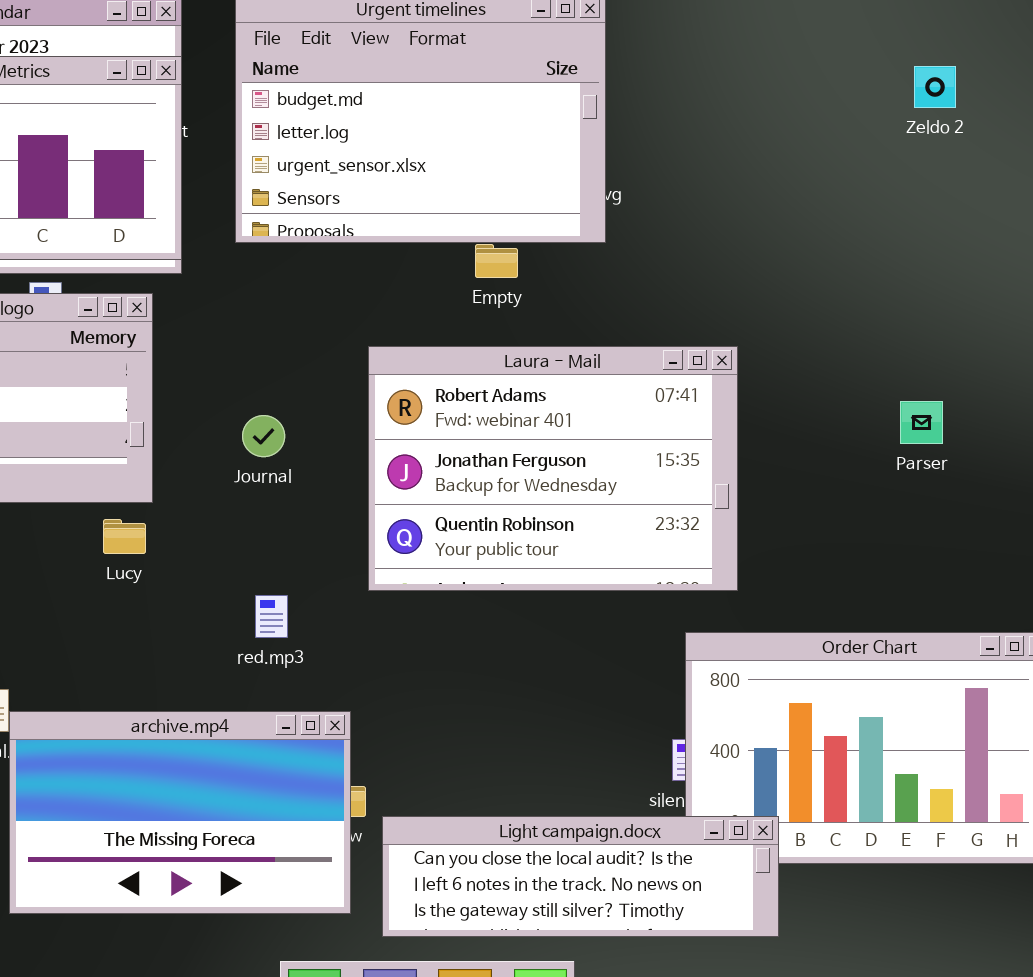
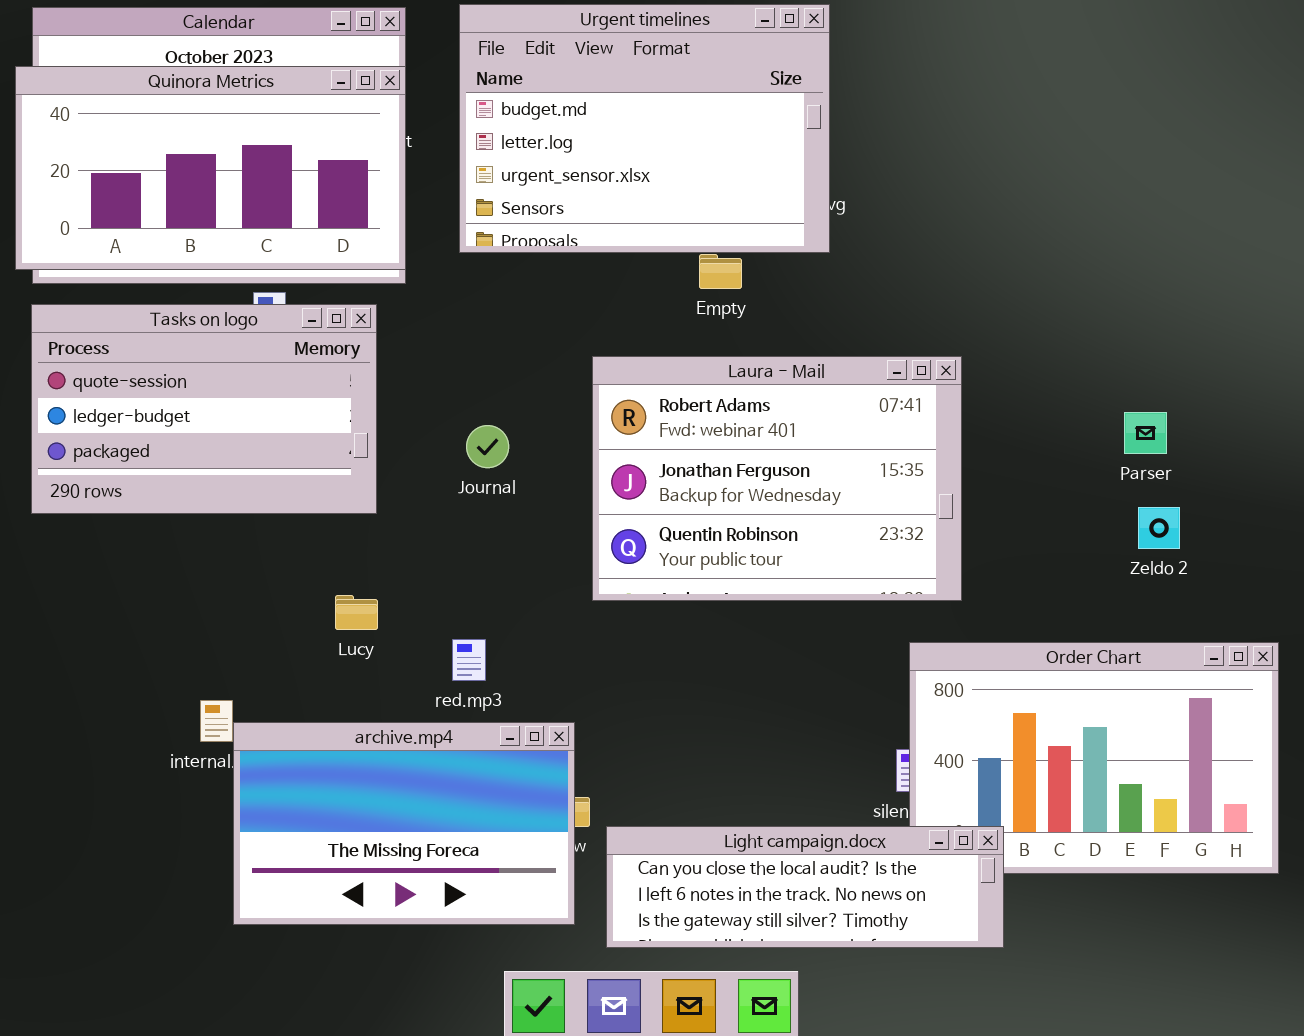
Zeldo 2: [914,66,956,108] -> [1138,507,1180,549], moved
Lucy: [103,519,146,554] -> [335,595,378,630], moved
red.mp3: [255,595,288,638] -> [452,639,486,681], moved

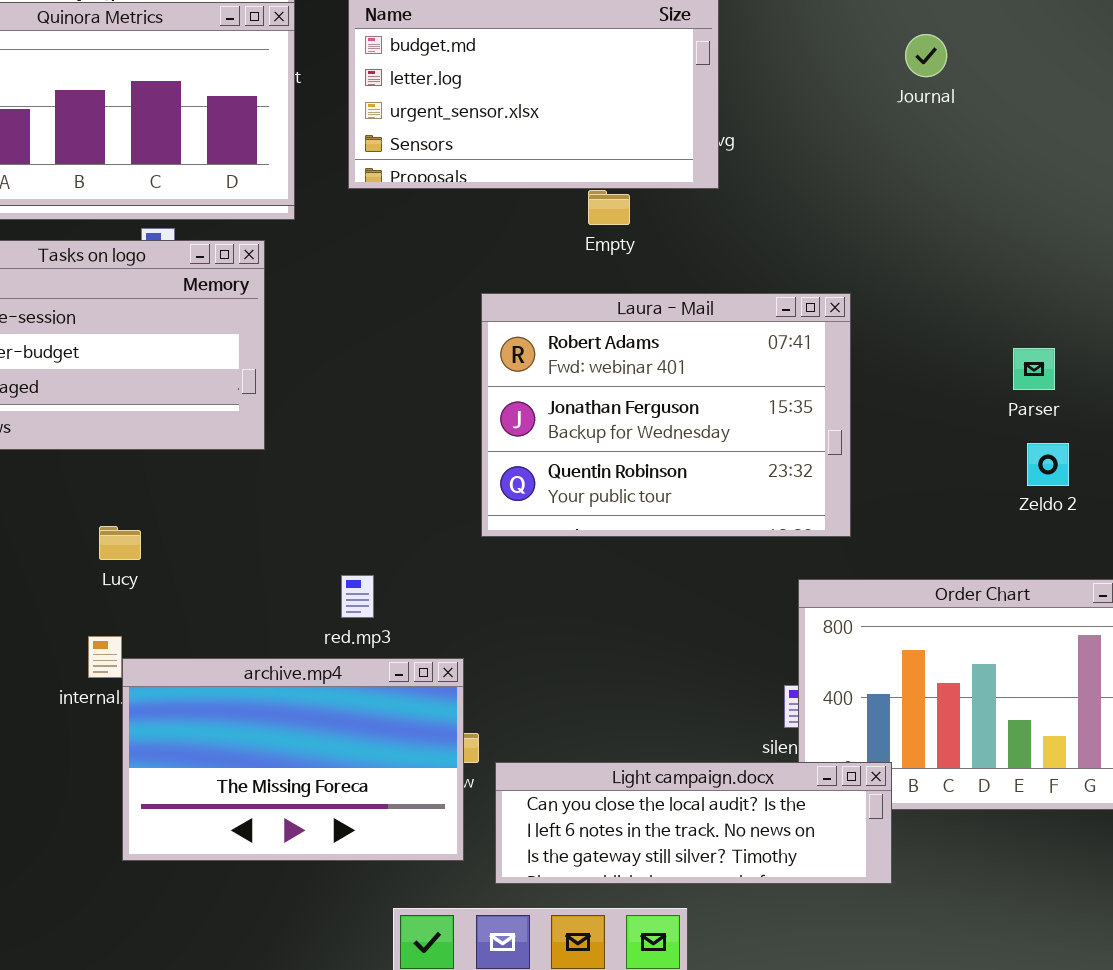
Journal: [466,425,509,468] -> [905,34,947,77], moved
Lucy: [335,595,378,630] -> [99,526,141,560], moved

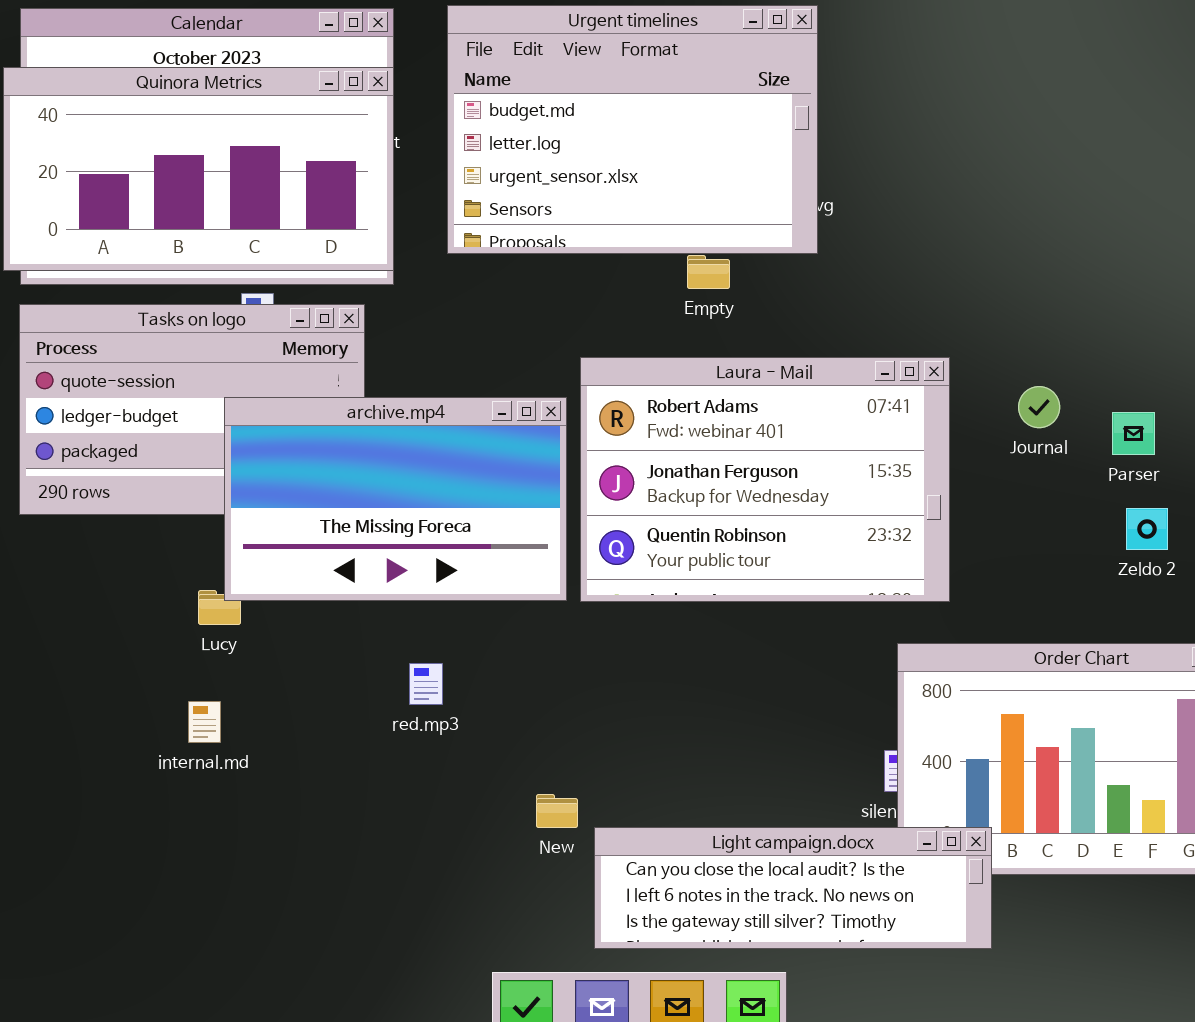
Journal: [905,34,947,77] -> [1018,386,1060,428], moved
red.mp3: [341,575,374,618] -> [409,663,443,705], moved
archive.mp4: [122,658,464,861] -> [224,397,567,601], moved

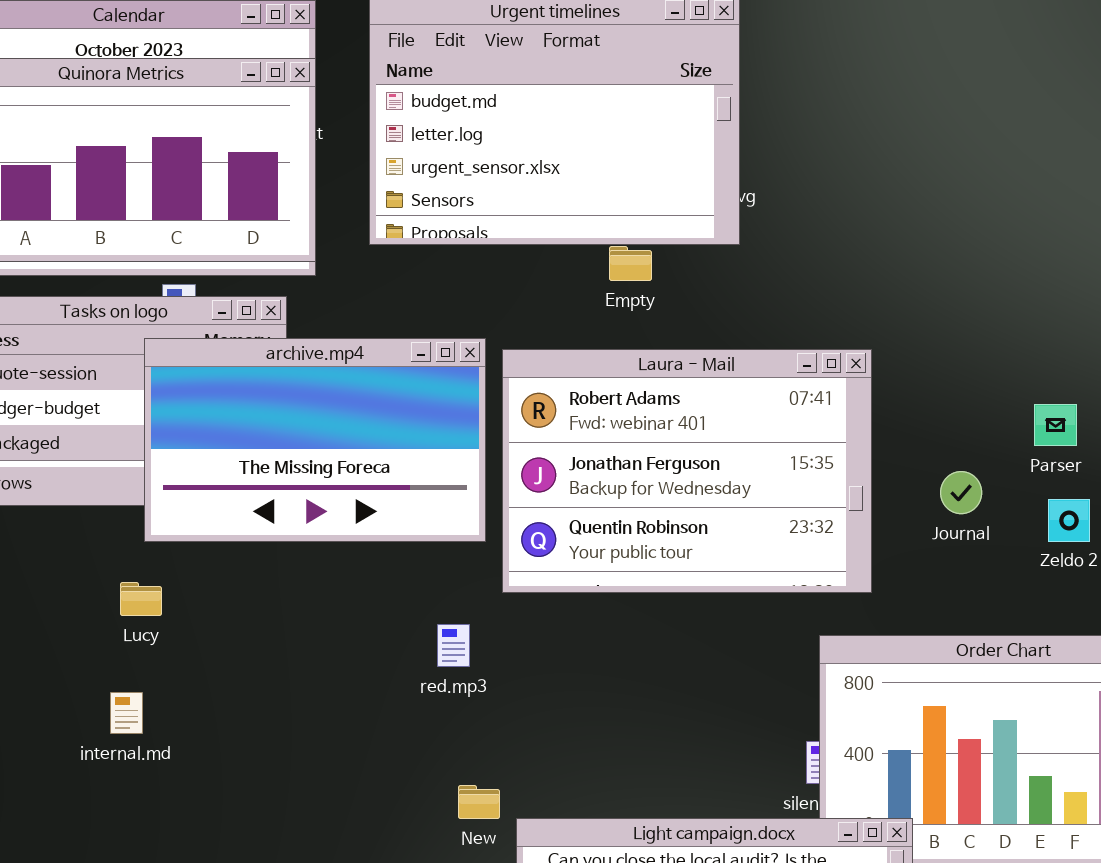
Journal: [1018,386,1060,428] -> [940,471,982,514], moved
archive.mp4: [224,397,567,601] -> [144,338,486,542], moved
red.mp3: [409,663,443,705] -> [437,624,470,667], moved

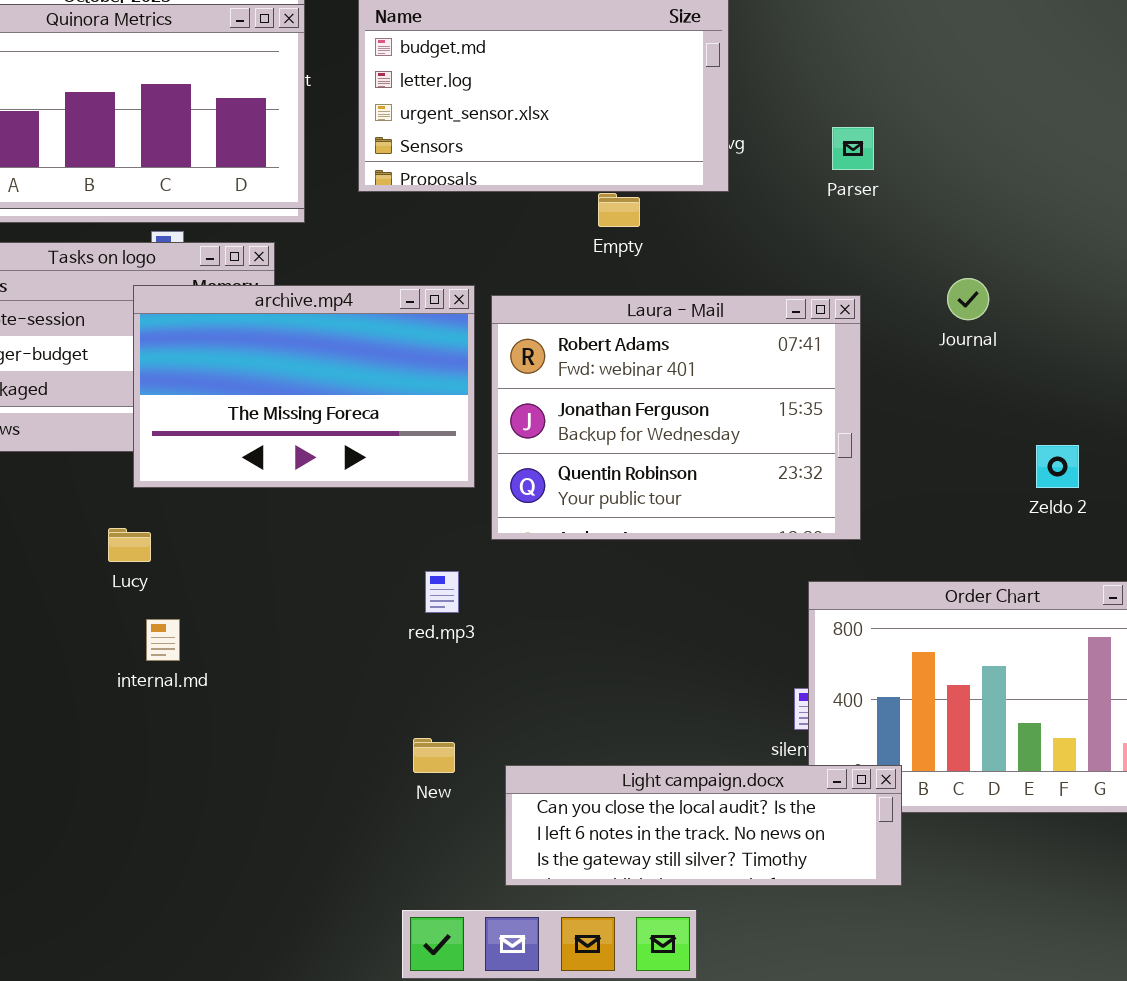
Parser: [1034,404,1077,446] -> [832,127,874,170], moved
Journal: [940,471,982,514] -> [947,278,989,320], moved
internal.md: [110,692,143,734] -> [146,619,180,661], moved
New: [458,785,500,819] -> [413,738,455,773], moved

